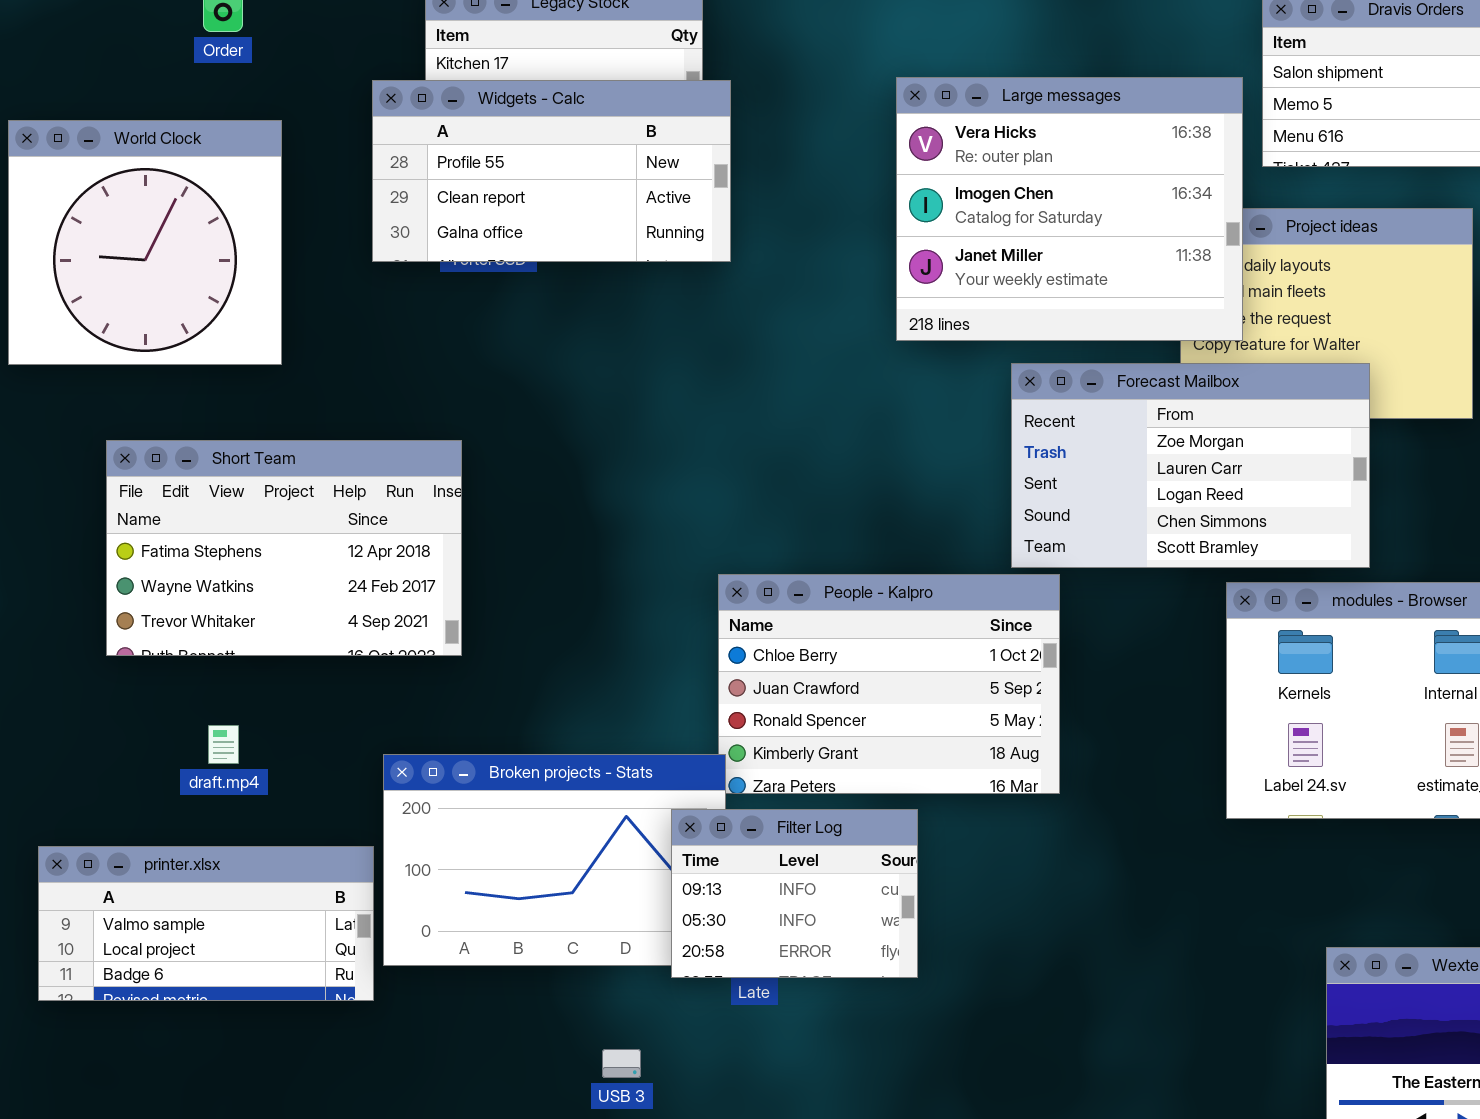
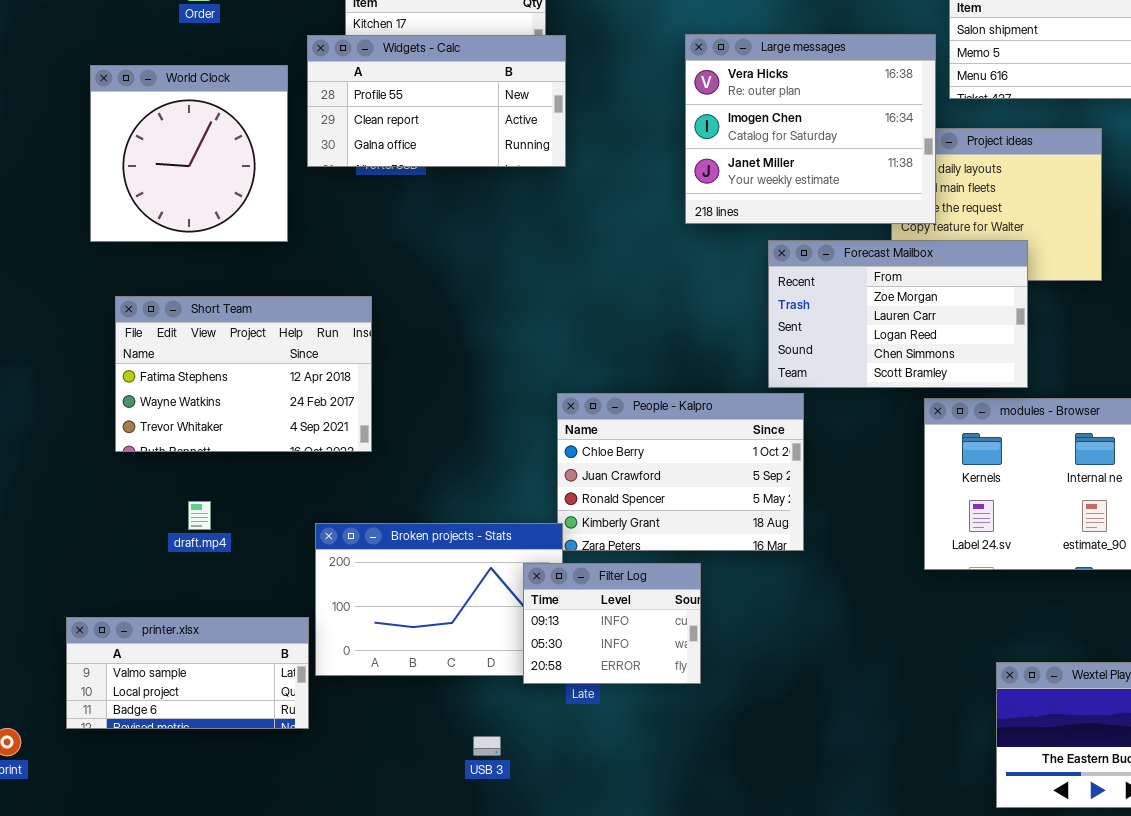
World Clock: [8,120,282,365] -> [90,65,288,242], moved
printer.xlsx: [38,846,374,1001] -> [66,617,309,729], moved

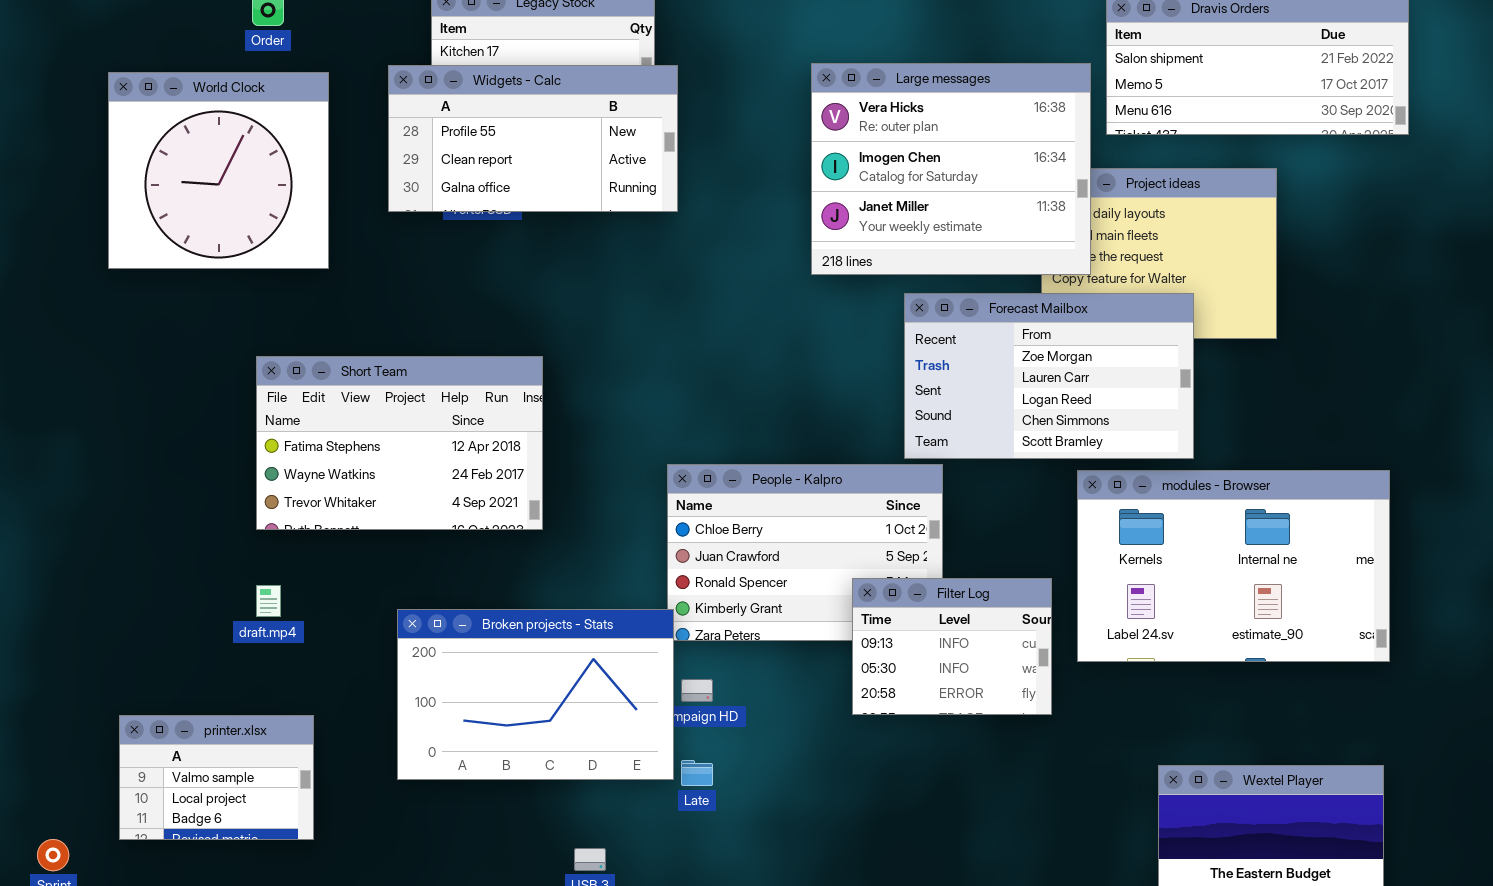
World Clock: [90,65,288,242] -> [108,72,329,269], moved
Short Team: [115,296,372,452] -> [256,356,543,530], moved
Filter Log: [523,563,701,684] -> [852,578,1052,715], moved
printer.xlsx: [66,617,309,729] -> [119,715,314,840], resized

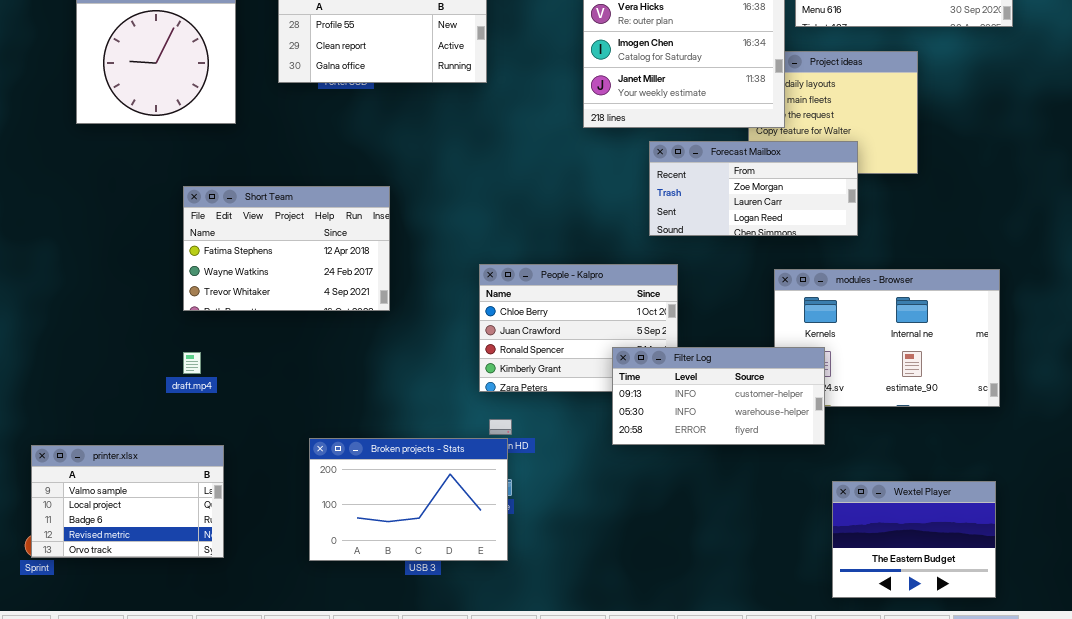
Forecast Mailbox: [904,293,1194,459] -> [649,141,858,236], resized
Filter Log: [852,578,1052,715] -> [612,347,825,445], resized
Broken projects - Stats: [397,609,674,780] -> [309,438,508,561], moved
printer.xlsx: [119,715,314,840] -> [31,445,224,558], resized

